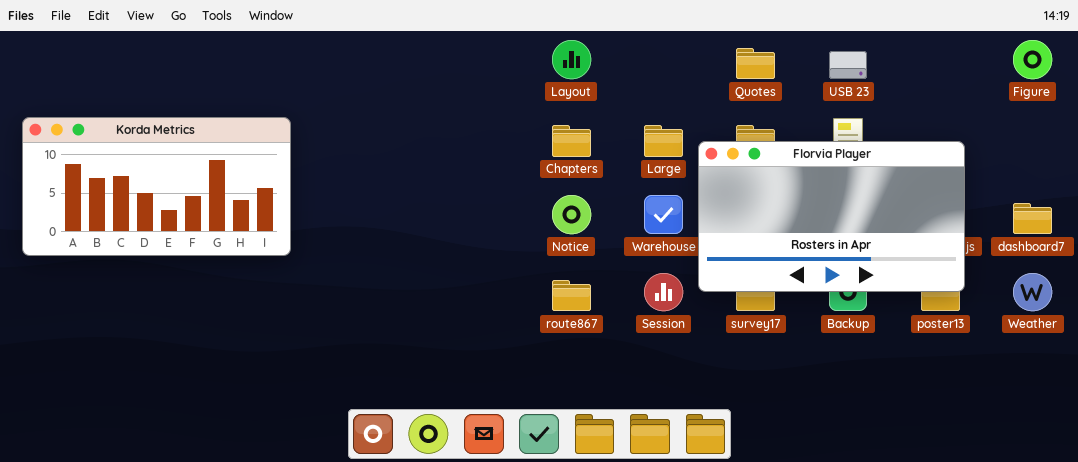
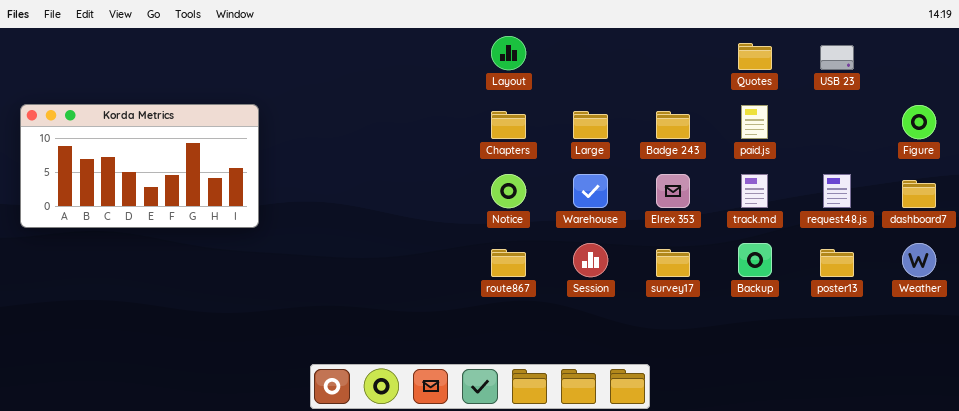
Figure: [1013,40,1052,79] -> [902,105,936,139], moved
Quotes: [736,48,775,79] -> [738,43,772,70], moved
USB 23: [829,51,867,79] -> [820,45,854,70], moved
Florvia Player: [698,141,965,292] -> none, closed

